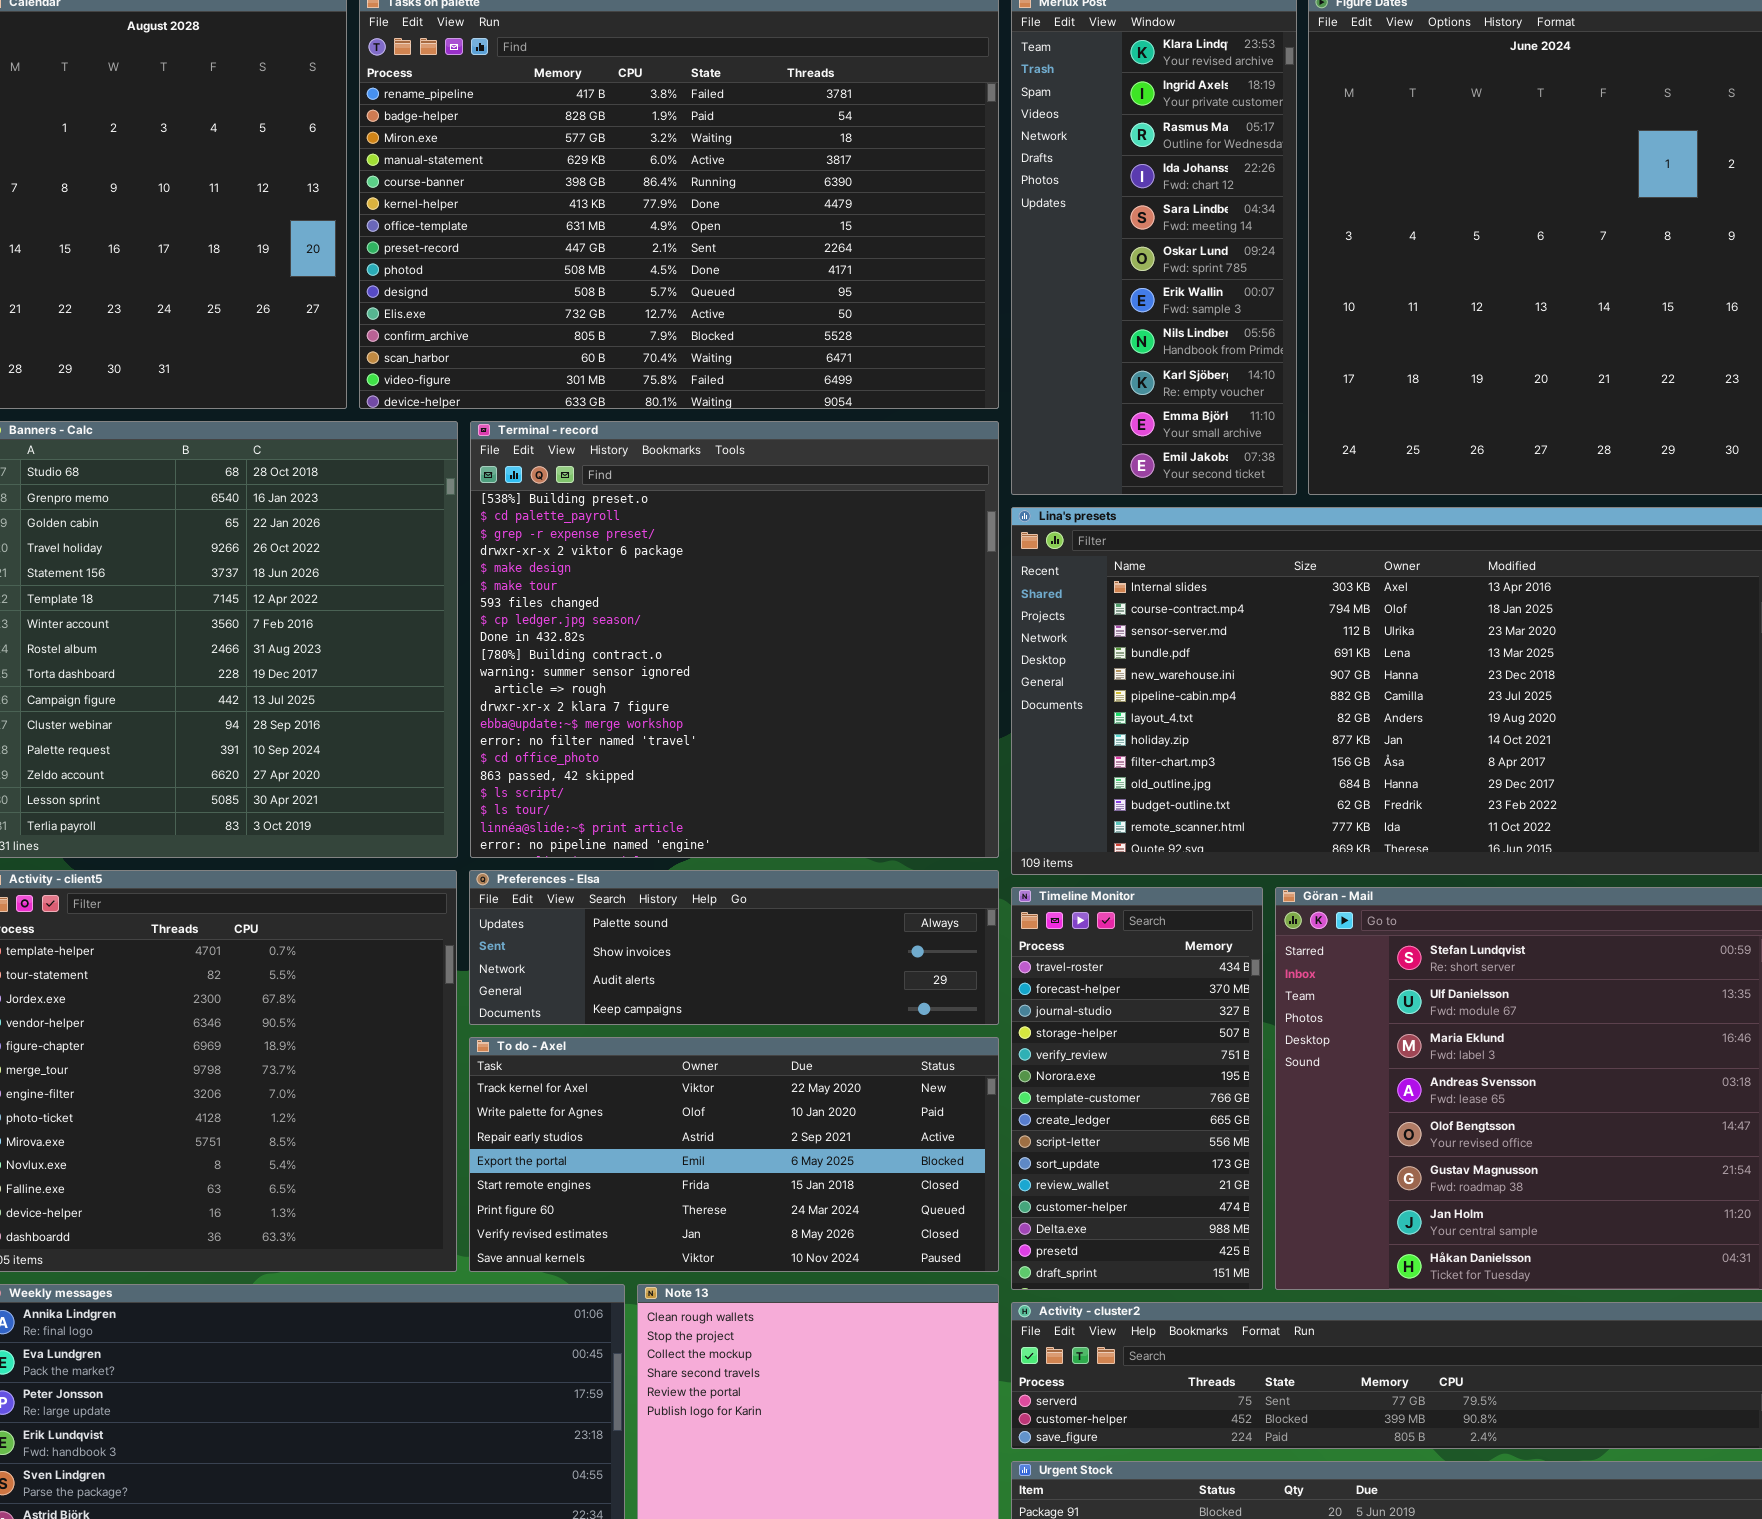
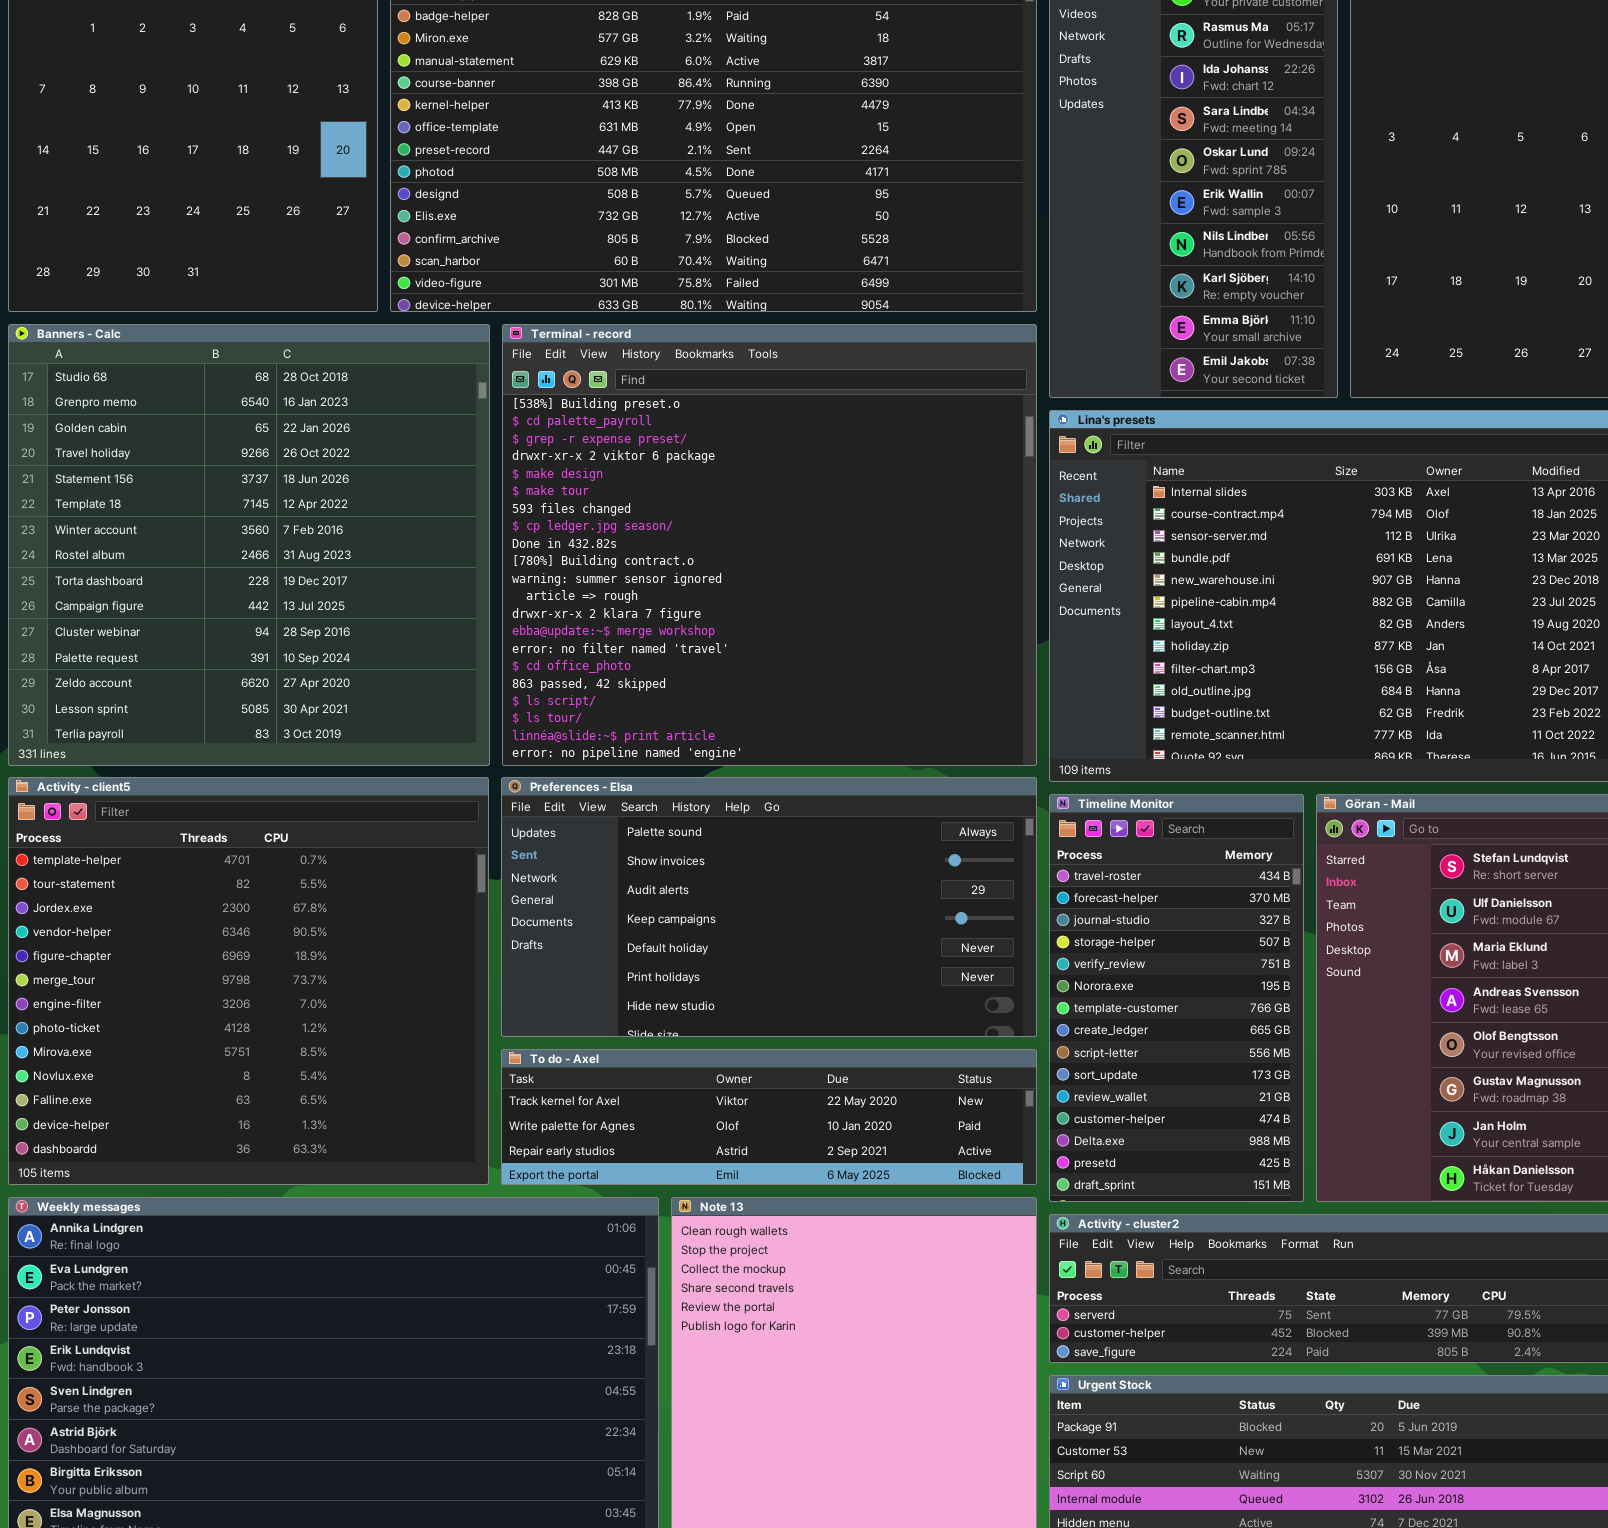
Preferences - Elsa: [469,870,999,1025] -> [501,777,1037,1037], resized
To do - Axel: [469,1037,999,1272] -> [501,1049,1037,1185], resized

